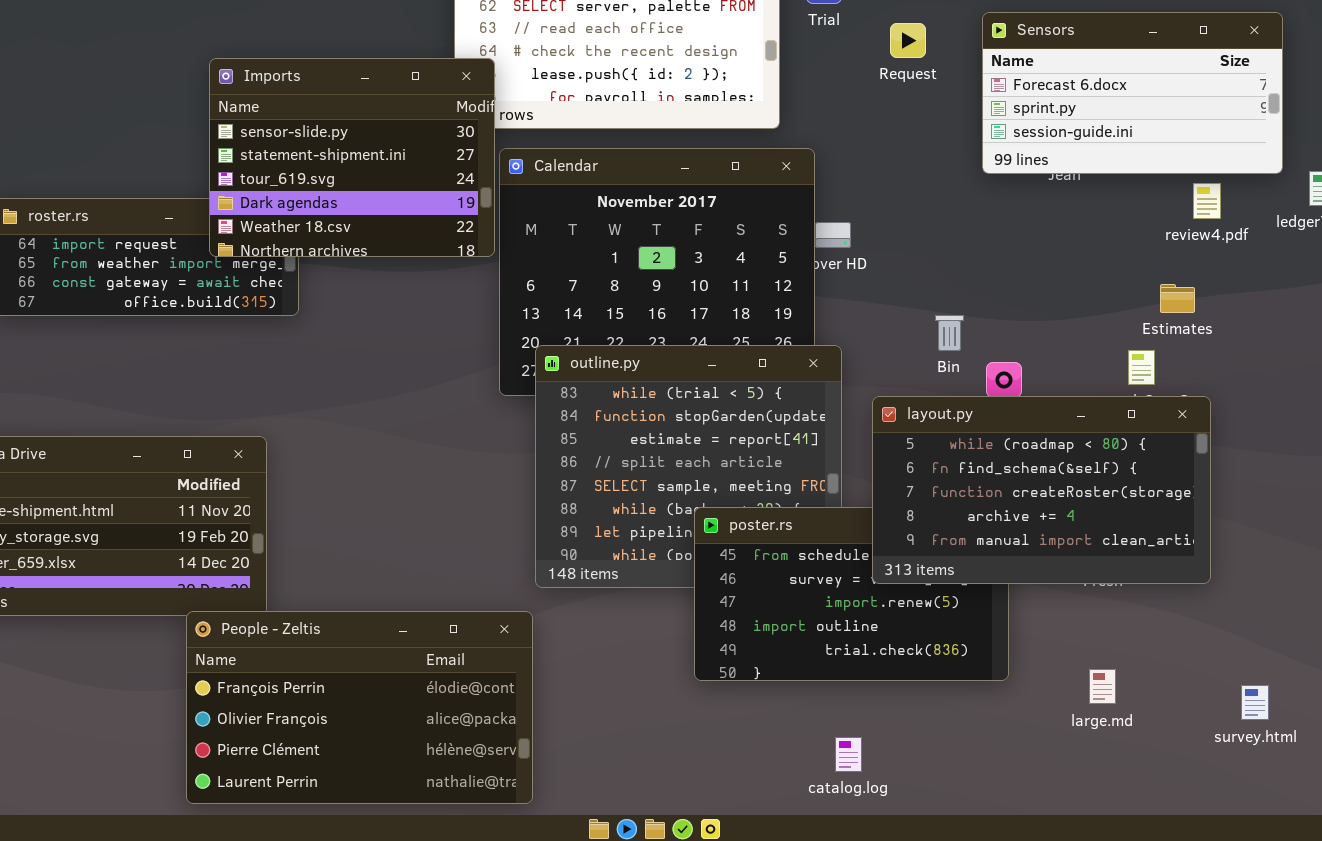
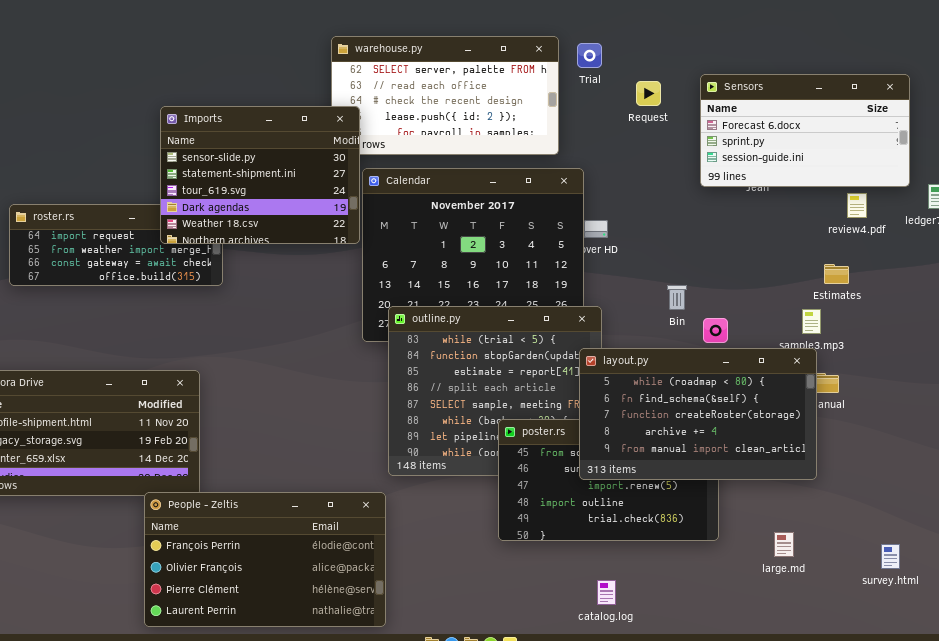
layout.py: [872,396,1211,584] -> [579,348,817,480], moved

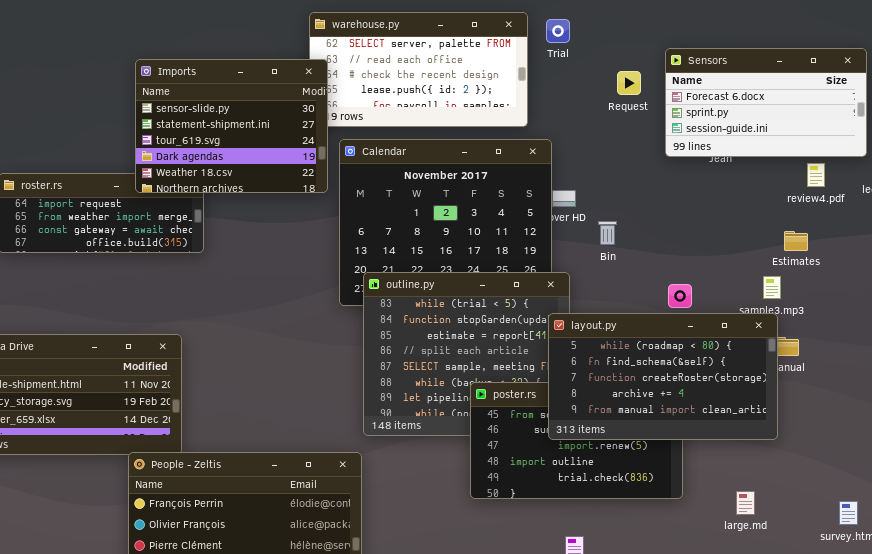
Request: [636,81,661,106] -> [617,71,641,95], moved
Imports: [160,106,360,244] -> [135,59,328,193], moved
Bin: [667,285,687,310] -> [598,221,617,245], moved

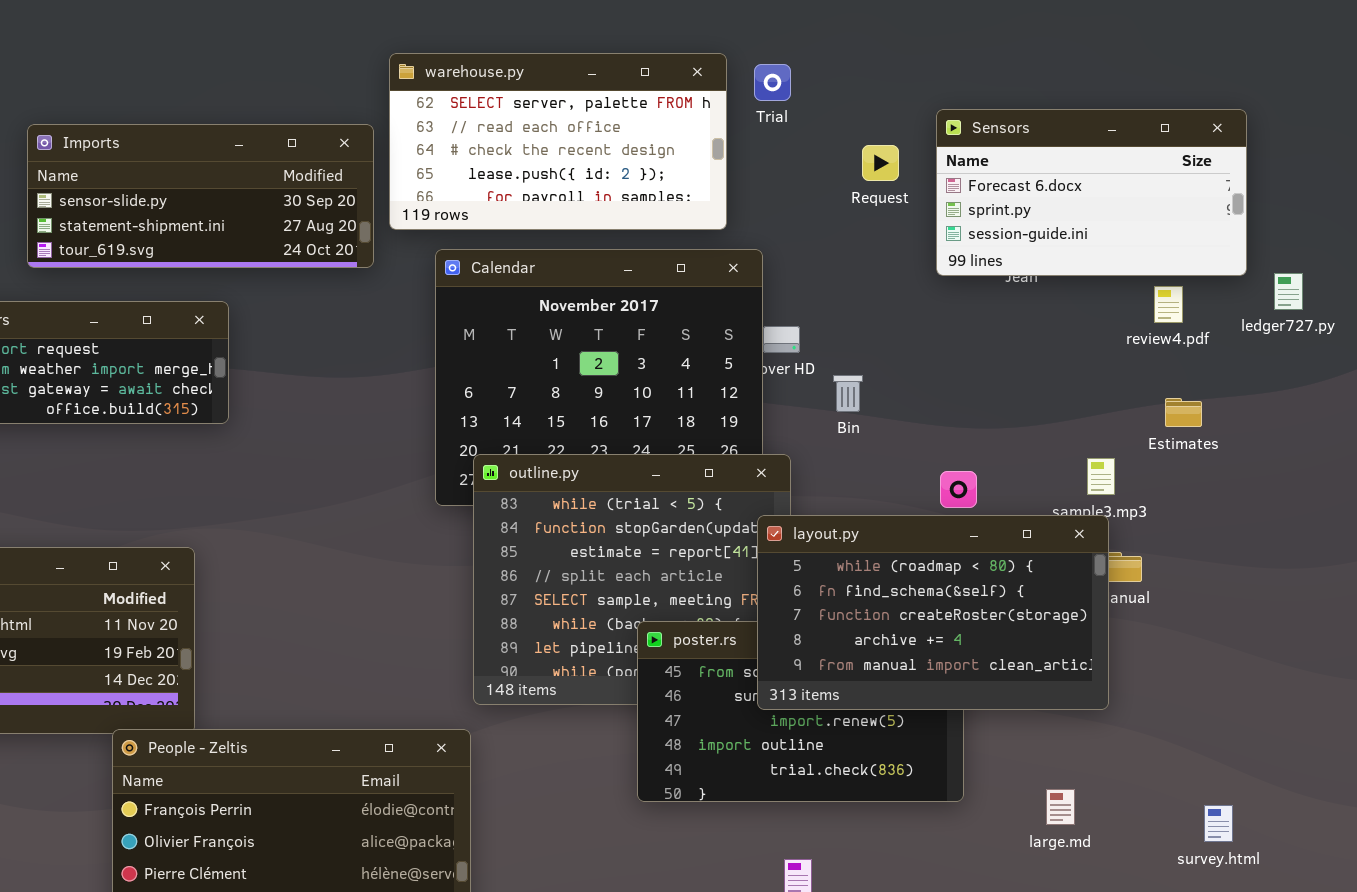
Imports: [135,59,328,193] -> [27,124,374,268], moved, resized
Estimates: [784,231,808,251] -> [1165,398,1202,427], moved

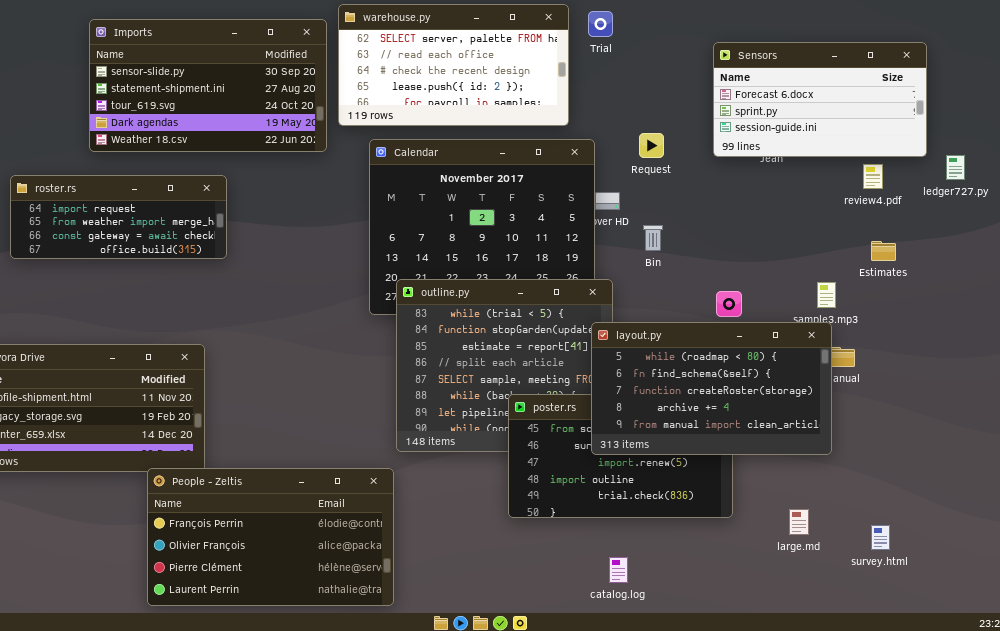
Imports: [27,124,374,268] -> [89,19,327,152], resized
Request: [862,145,899,181] -> [639,133,664,158], moved
survey.html: [1204,805,1233,842] -> [871,525,890,550], moved

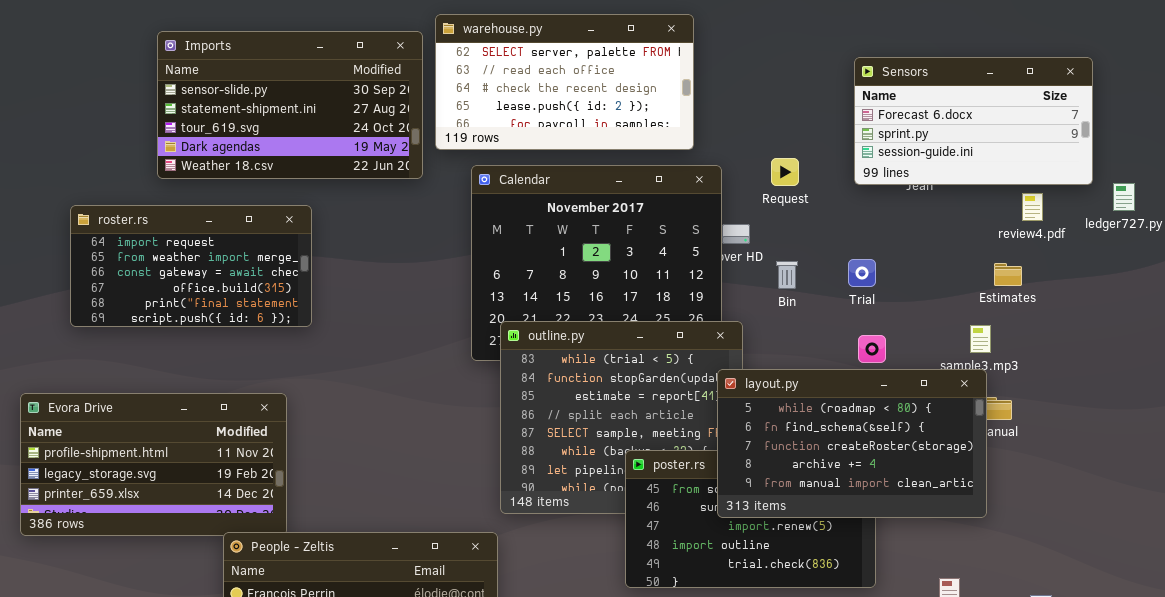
Trial: [588,11,613,37] -> [848,259,876,287], moved
roster.rs: [10,175,227,259] -> [70,205,312,327], resized
Estimates: [871,241,896,261] -> [994,263,1022,286], moved

